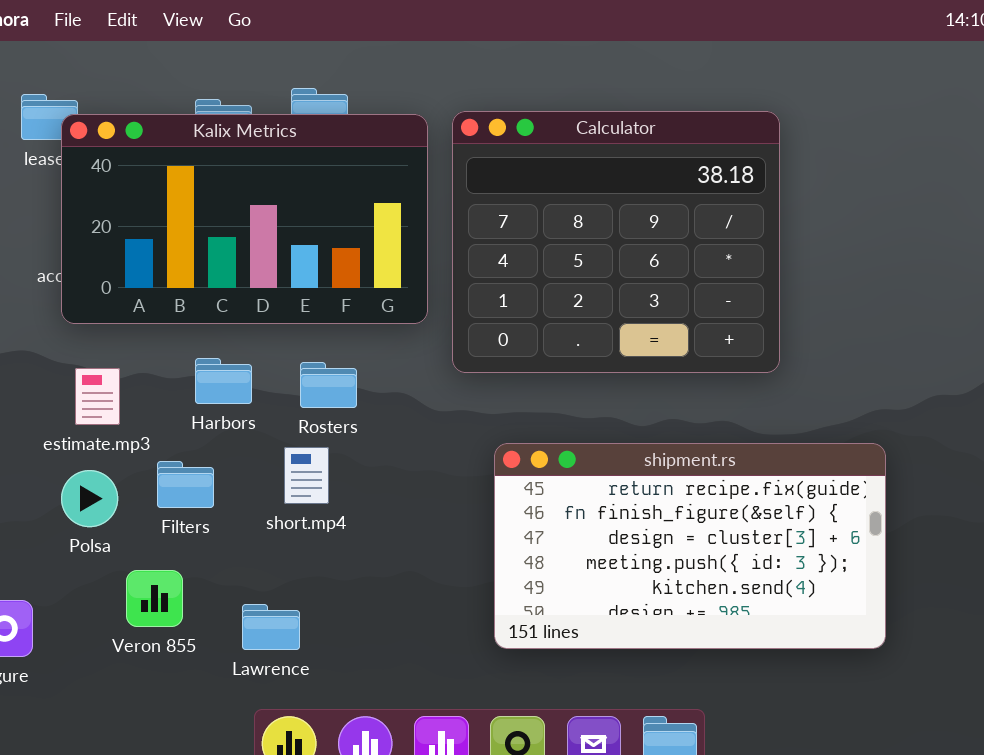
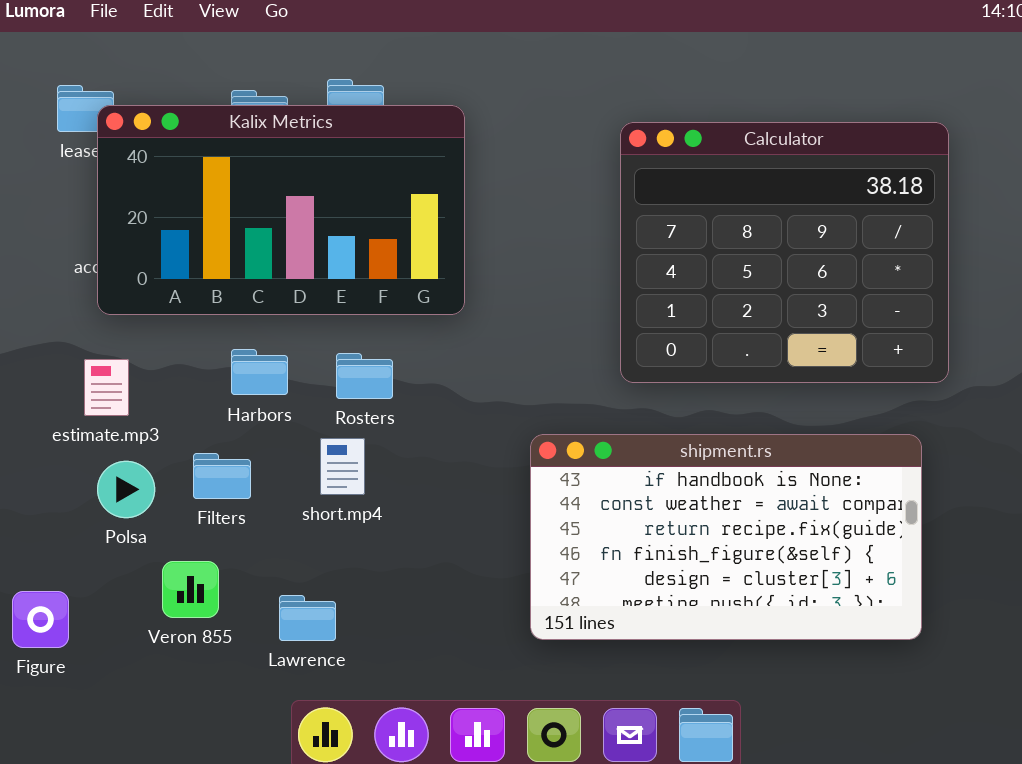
Calculator: [452,111,780,373] -> [620,122,949,383], moved
estimate.mp3: [75,368,120,425] -> [84,359,129,416], moved
shipment.rs: [494,443,886,649] -> [530,434,922,640], scrolled up 2 rows

